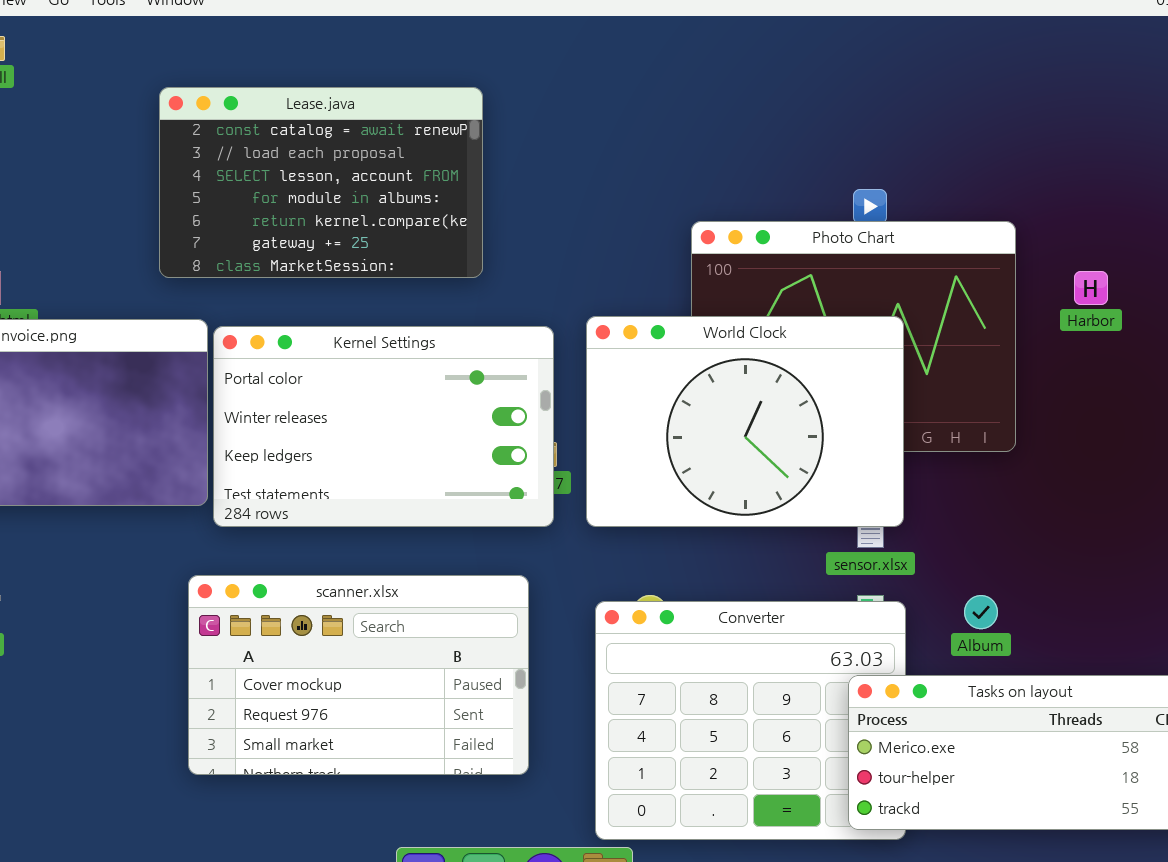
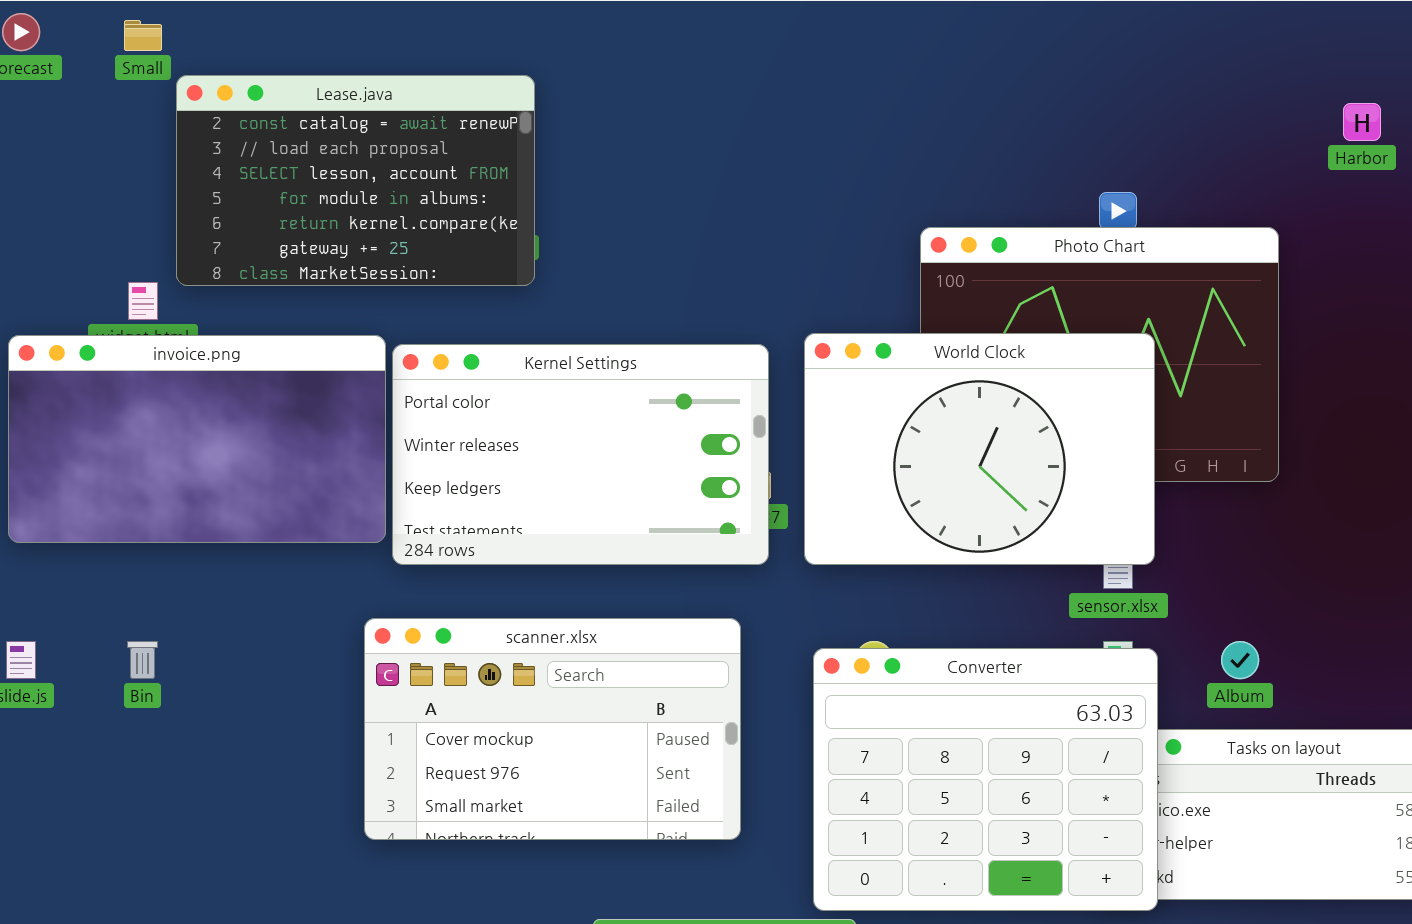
Lease.java: [159,87,483,278] -> [176,75,535,286], moved
Harbor: [1074,271,1108,305] -> [1343,103,1381,141], moved
Converter: [595,601,906,840] -> [813,648,1158,911], raised

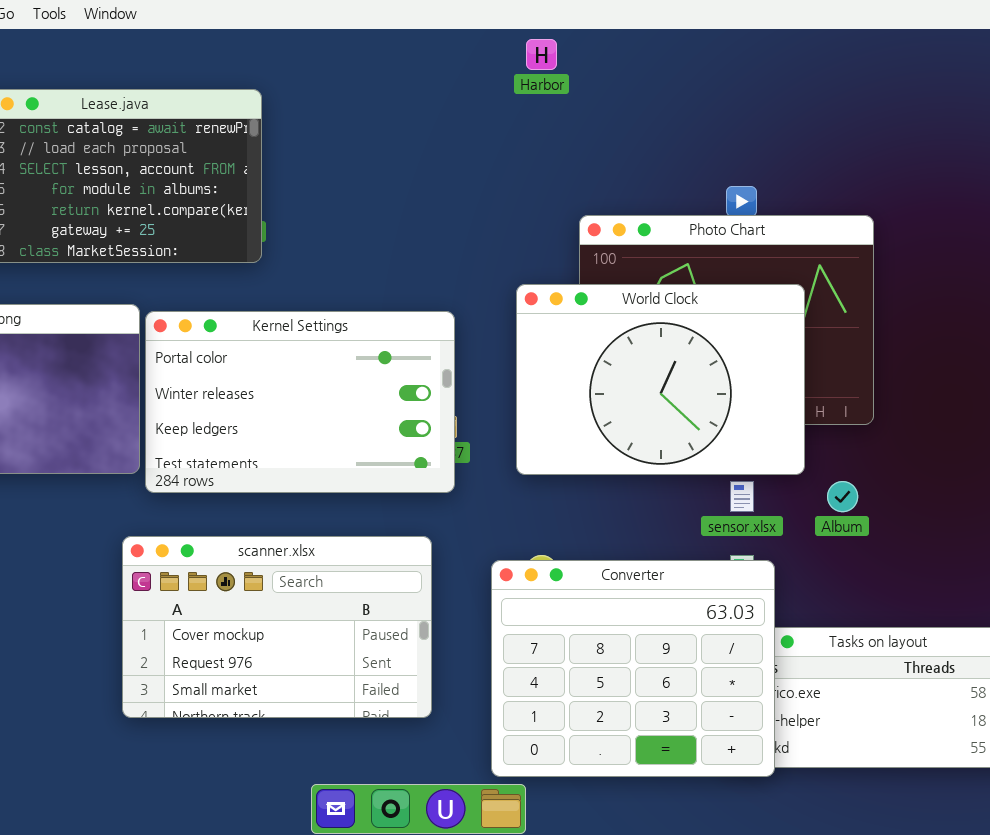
Harbor: [1343,103,1381,141] -> [526,39,557,70], moved
World Clock: [804,333,1155,565] -> [516,284,805,475], moved
Album: [1221,641,1259,679] -> [827,481,858,512], moved

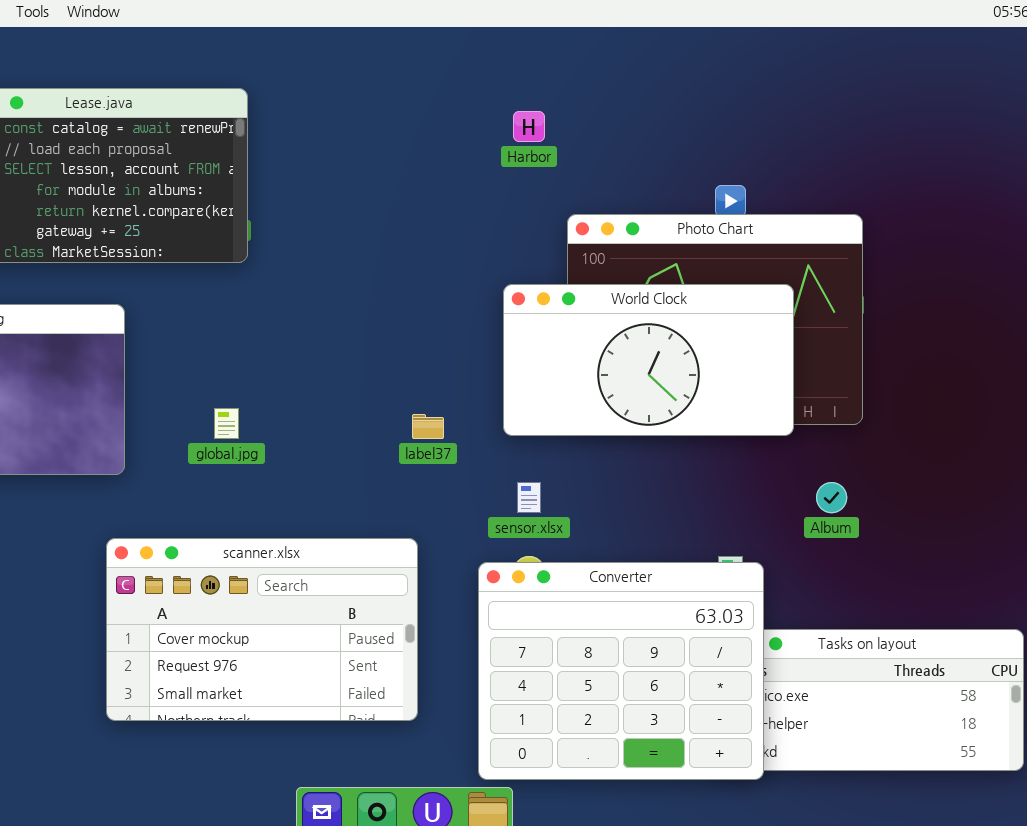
Harbor: [526,39,557,70] -> [513,111,545,142], moved
World Clock: [516,284,805,475] -> [503,284,794,436], resized
Kernel Settings: [145,311,455,493] -> none, closed
sensor.xlsx: [730,481,754,512] -> [517,482,541,513], moved

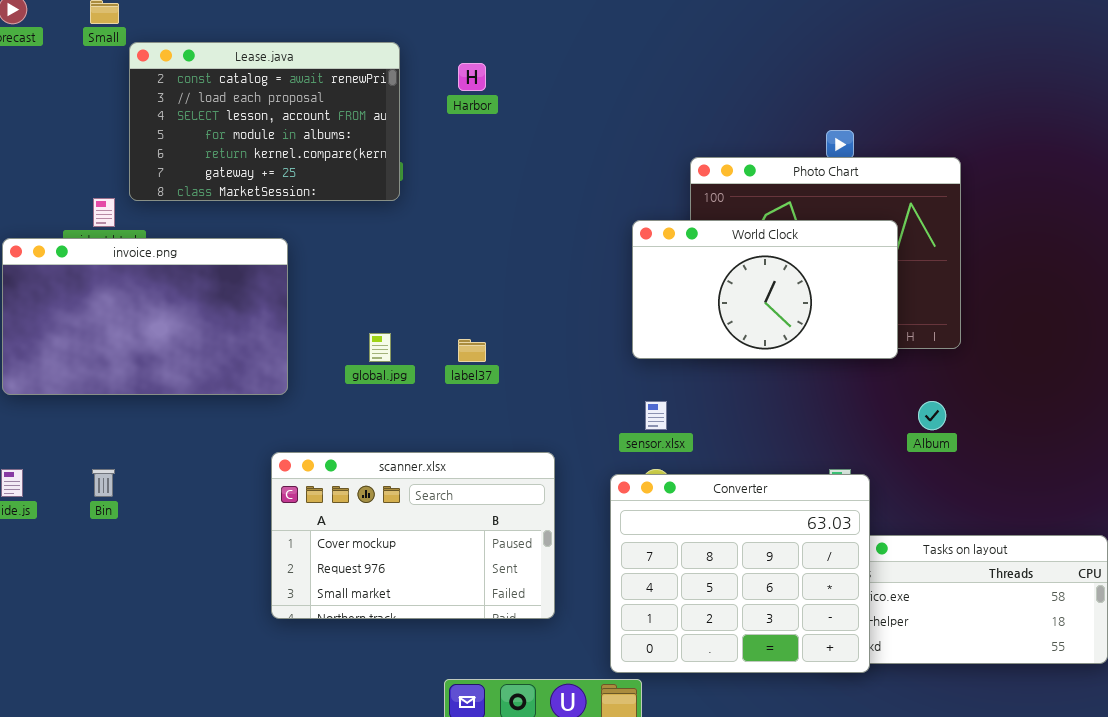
Harbor: [513,111,545,142] -> [458,63,486,91], moved
label37: [412,414,444,439] -> [458,339,486,362], moved

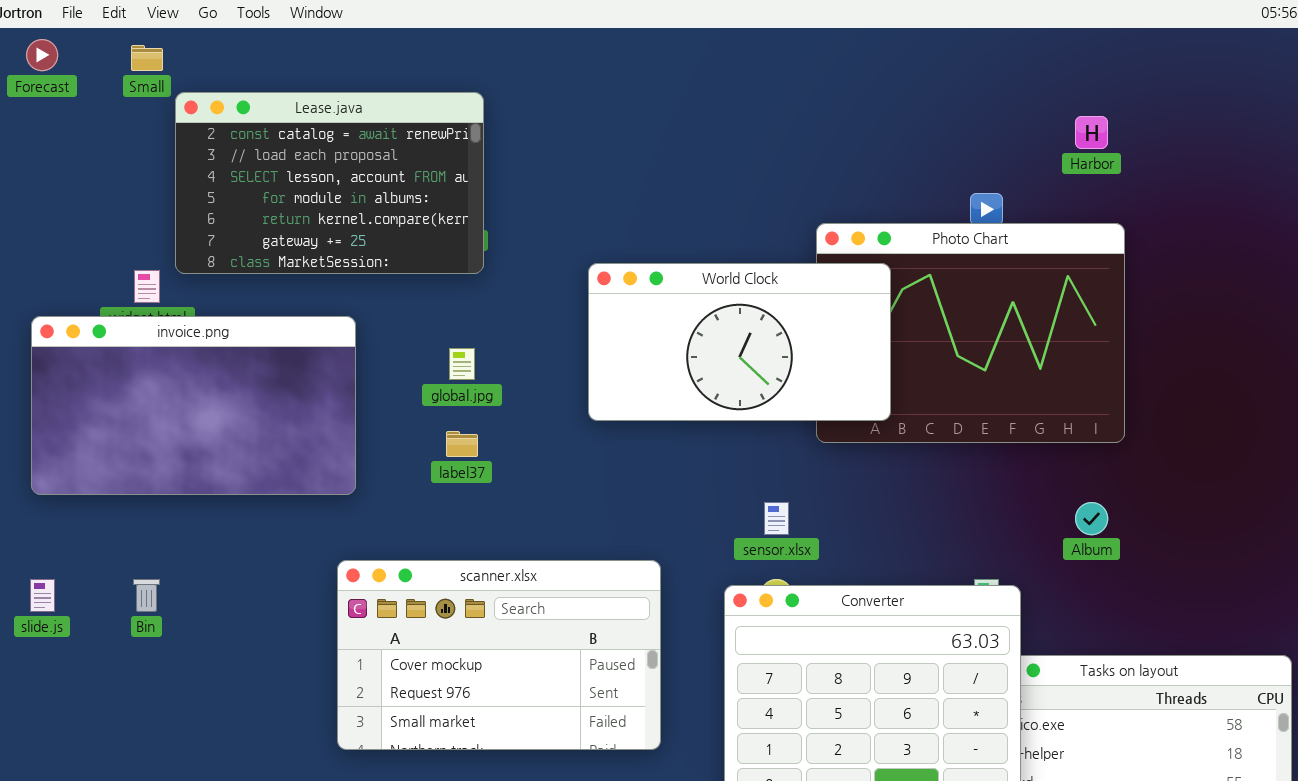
Harbor: [458,63,486,91] -> [1075,116,1108,149], moved
World Clock: [632,220,898,359] -> [588,263,891,421], moved
global.jpg: [369,333,391,362] -> [449,348,475,380], moved
label37: [458,339,486,362] -> [446,431,478,457], moved

